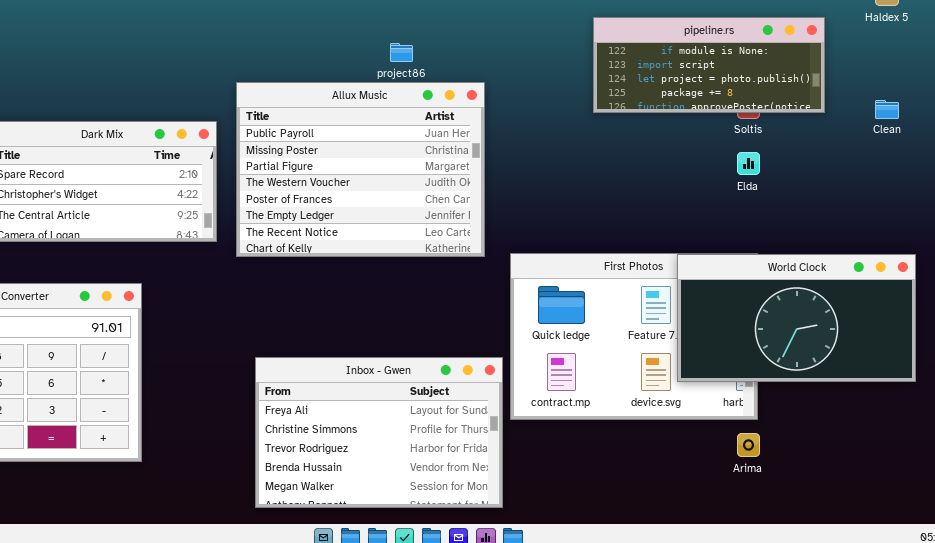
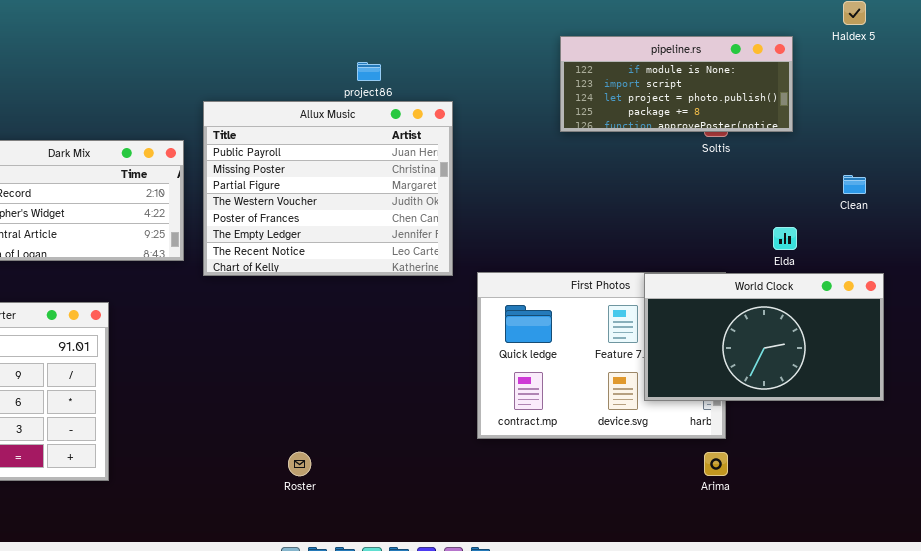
Clean: [875,100,899,119] -> [843,175,866,194], moved
Elda: [737,152,760,175] -> [773,227,797,250], moved
Inbox - Gwen: [255,357,503,508] -> none, closed

